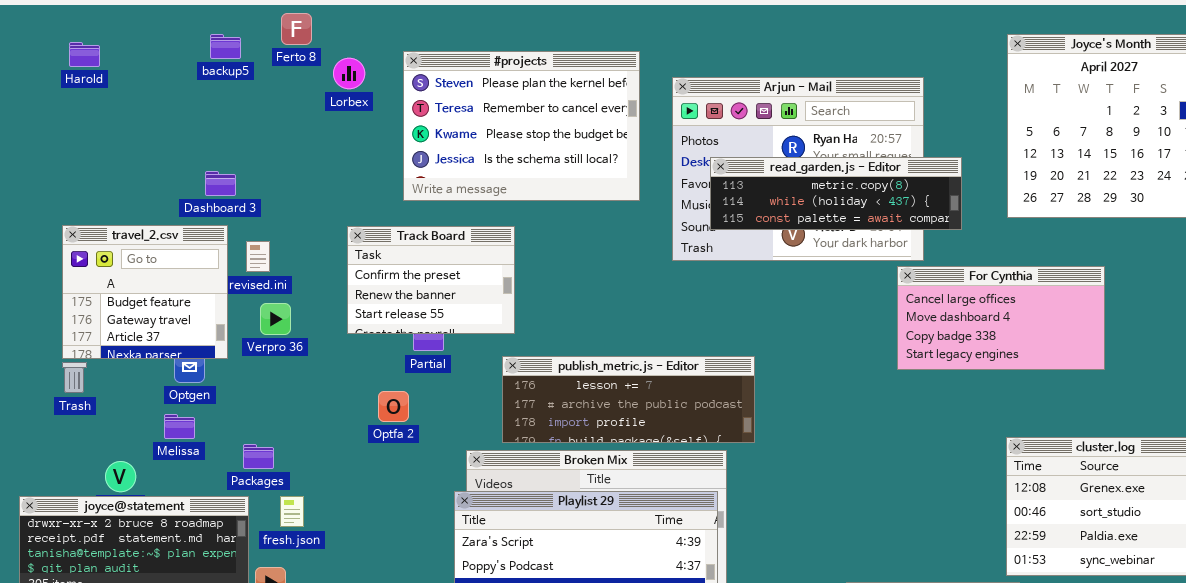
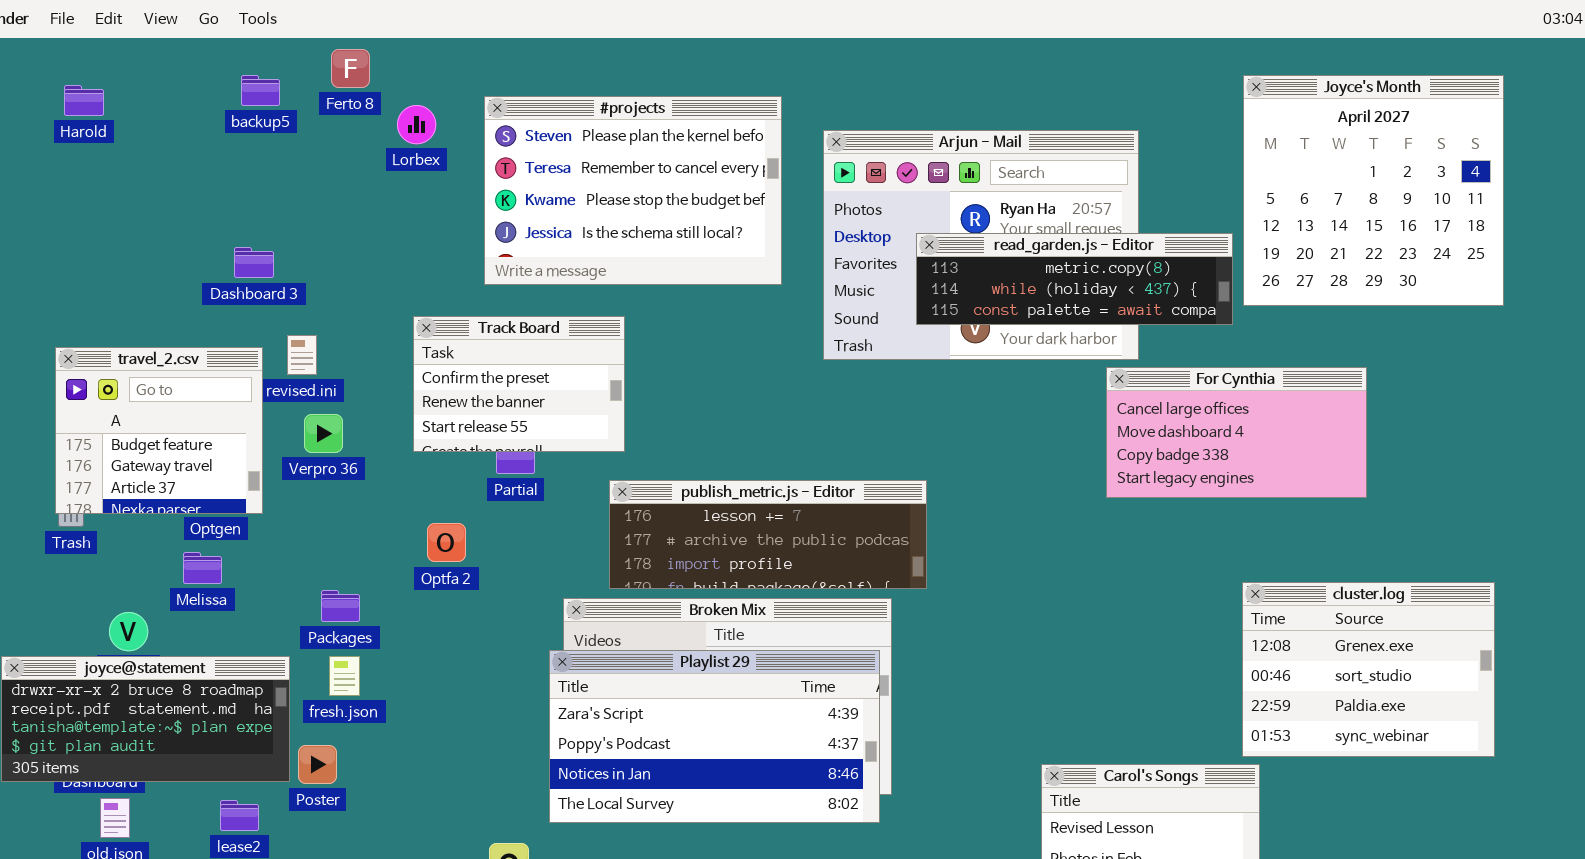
read_garden.js - Editor: [710,157,962,230] -> [916,233,1233,325], moved
travel_2.csv: [62,225,228,359] -> [55,347,263,514], moved
Optfa 2: [378,391,409,422] -> [427,523,466,562], moved
Packages: [243,444,274,469] -> [321,590,360,622], moved

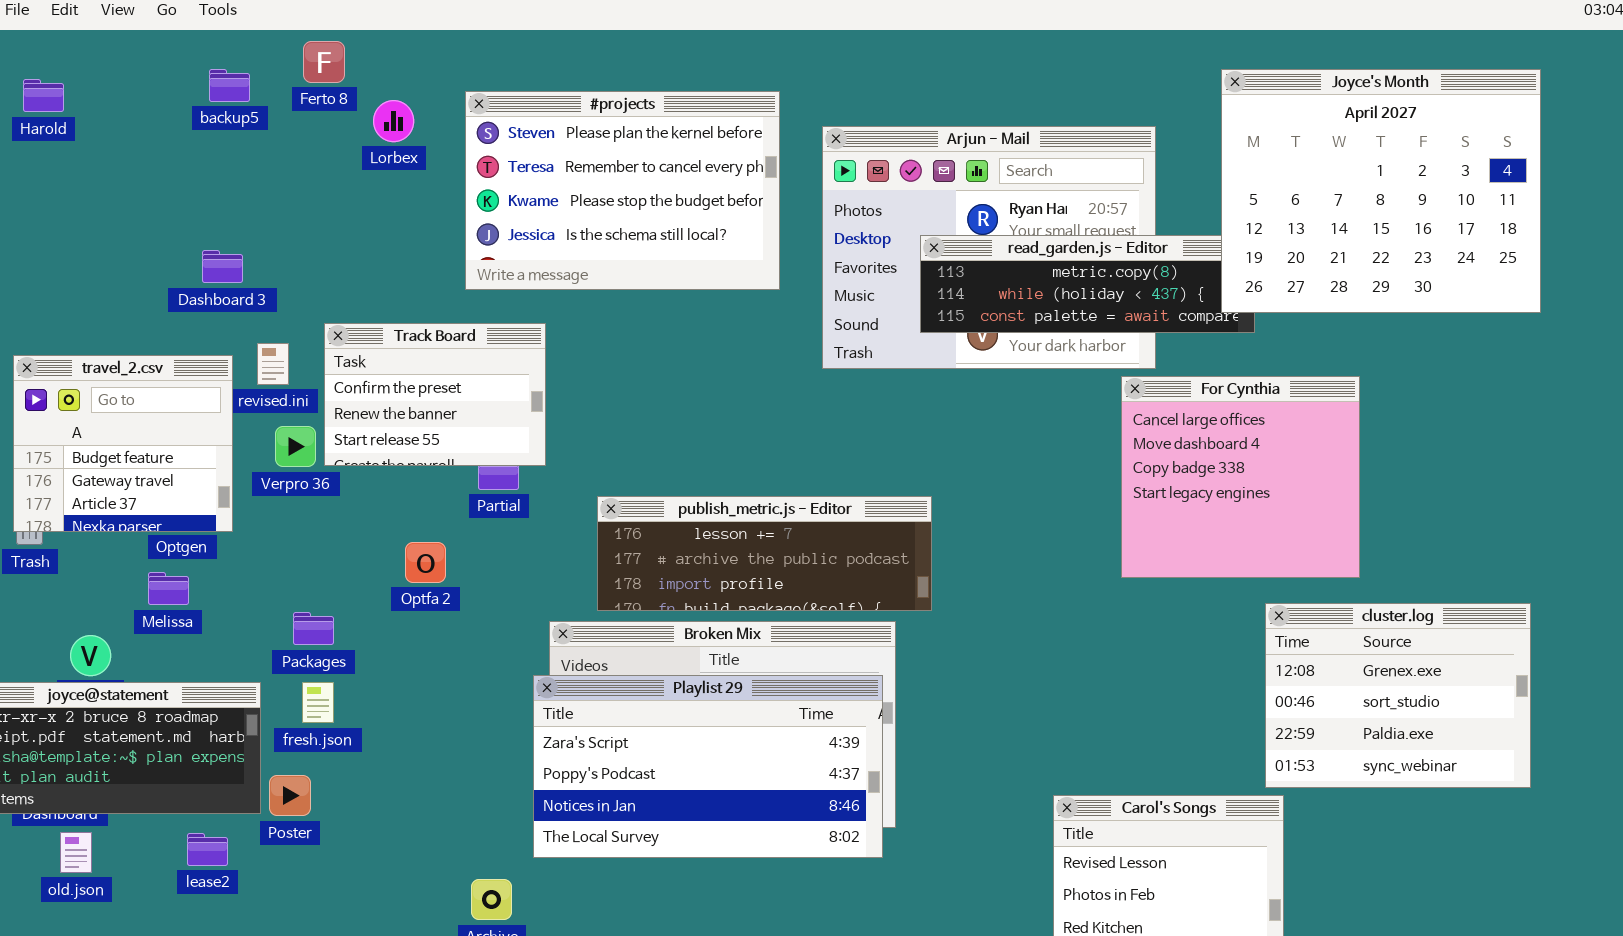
Joyce's Month: [1243,75,1504,306] -> [1221,69,1541,313], resized
Track Board: [413,316,625,452] -> [324,323,546,466], moved
For Cynthia: [1106,367,1367,498] -> [1121,376,1360,578], resized

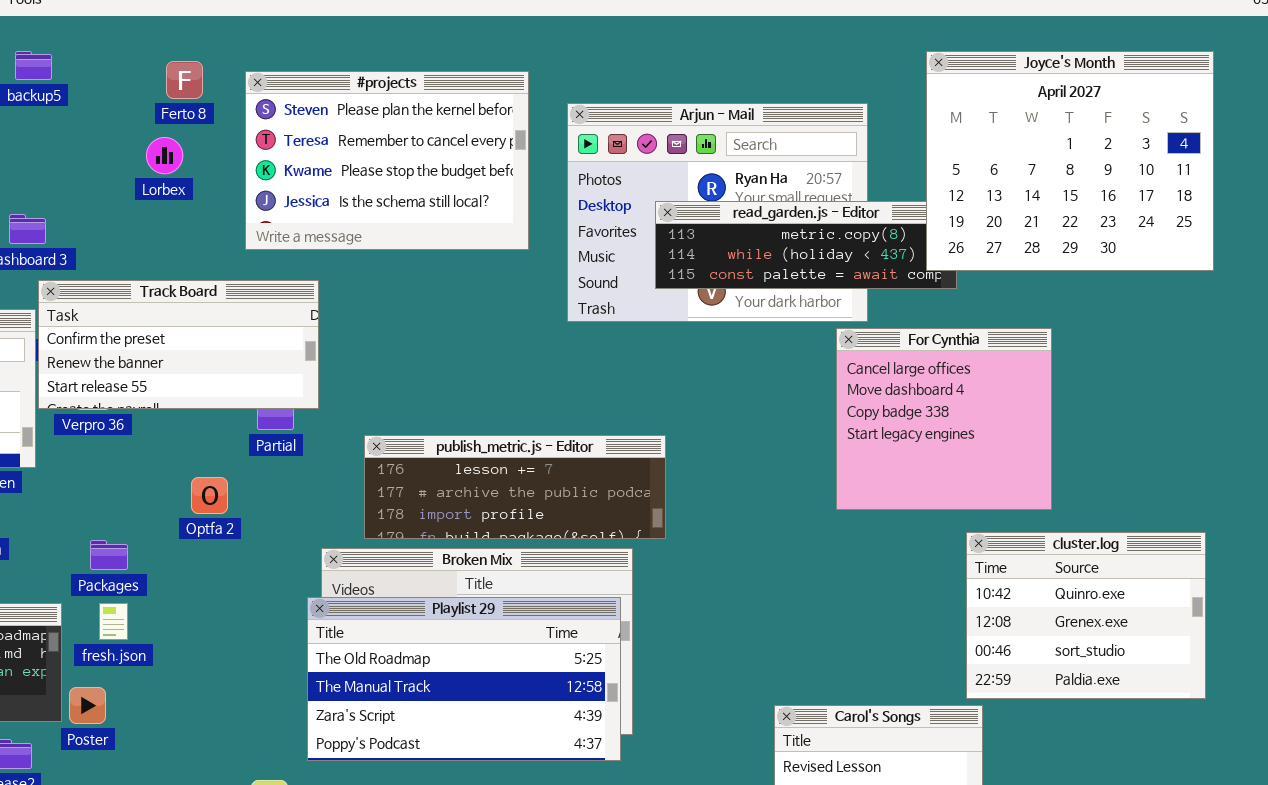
Ferto 8: [303,41,345,83] -> [166,61,203,99], moved
Lorbex: [373,100,414,142] -> [146,137,183,174], moved
Track Board: [324,323,546,466] -> [38,280,319,409], resized
cluster.log: [1265,603,1531,788] -> [966,532,1206,699], scrolled up 1 row
Playlist 29: [533,675,883,858] -> [307,597,621,761], scrolled up 2 rows

